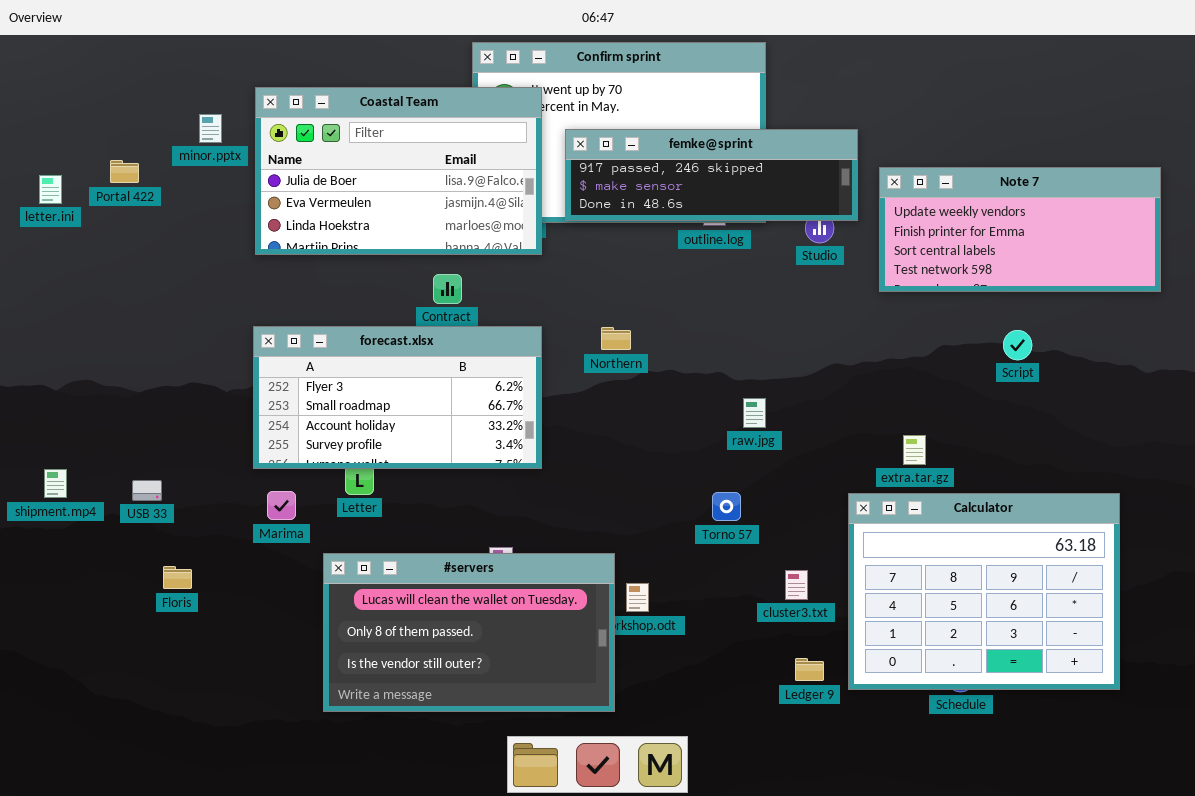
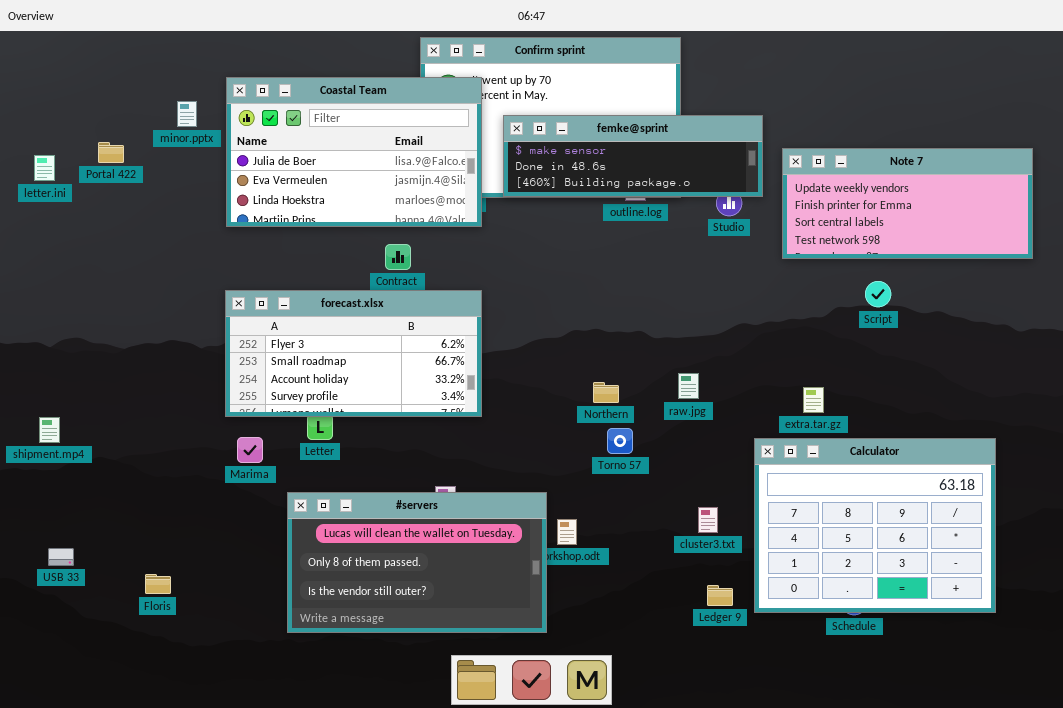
femke@sprint: [565,129,858,221] -> [503,115,763,197], scrolled down 1 row
Northern: [601,327,631,350] -> [593,382,619,403], moved
Script: [1003,330,1032,360] -> [865,281,891,307], moved
raw.jpg: [743,398,766,428] -> [678,373,699,399], moved
USB 33: [132,480,162,501] -> [48,548,74,566], moved
Torno 57: [712,492,741,521] -> [607,428,633,454], moved
Floris: [163,566,192,589] -> [145,574,171,594], moved

